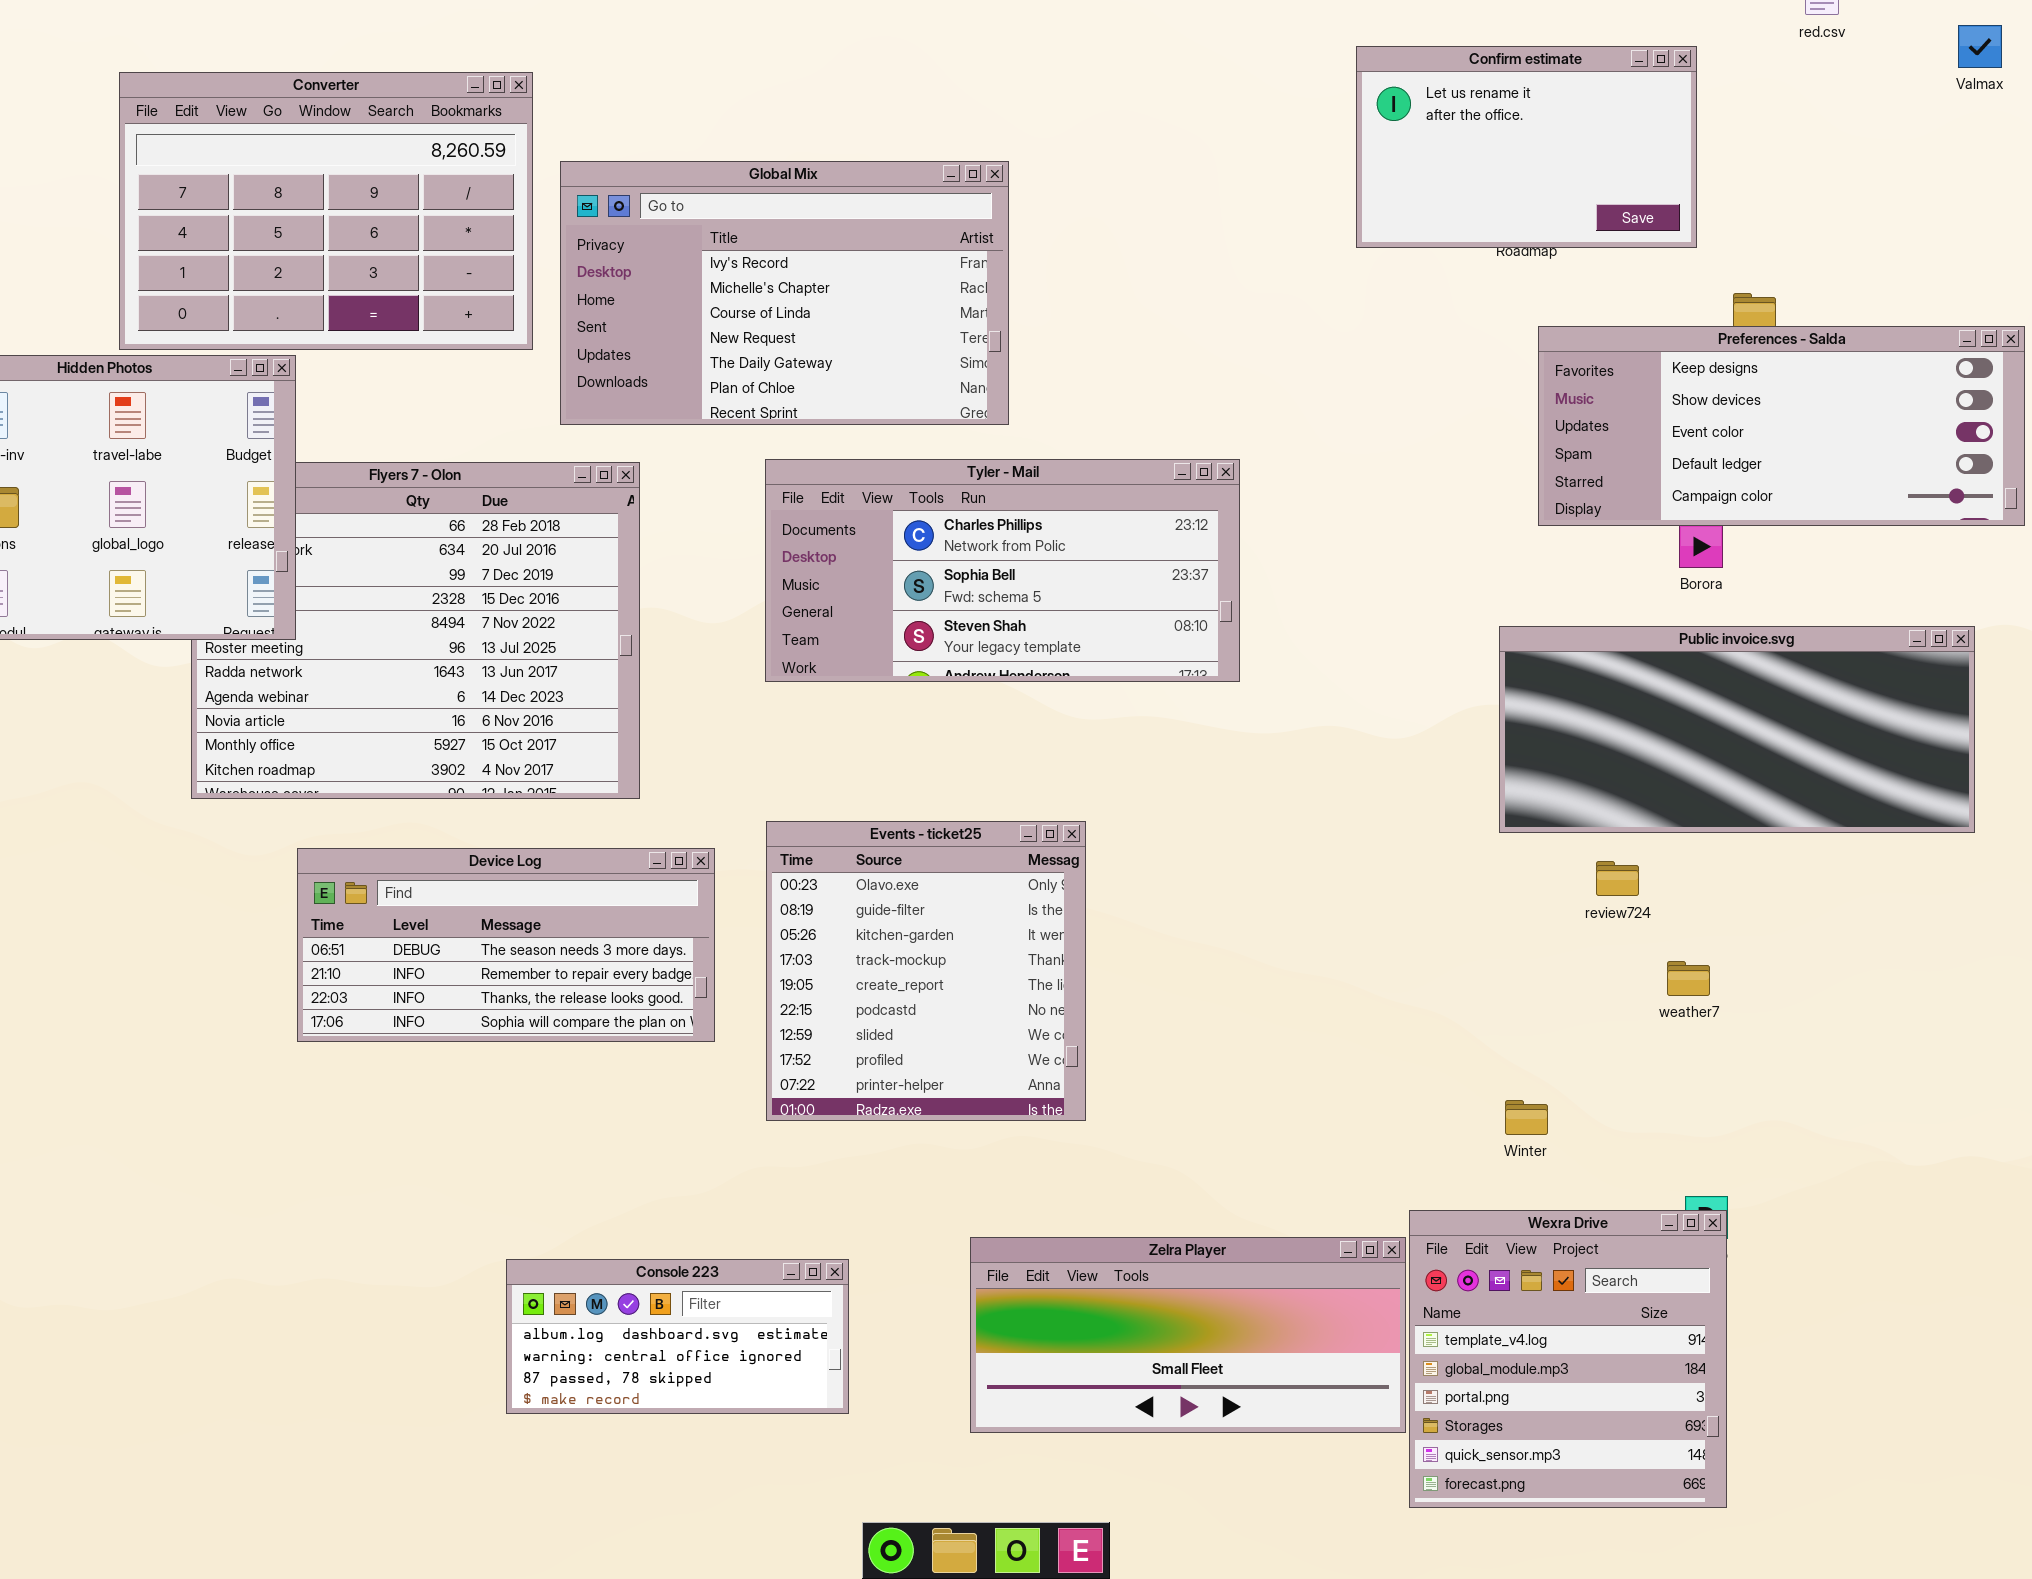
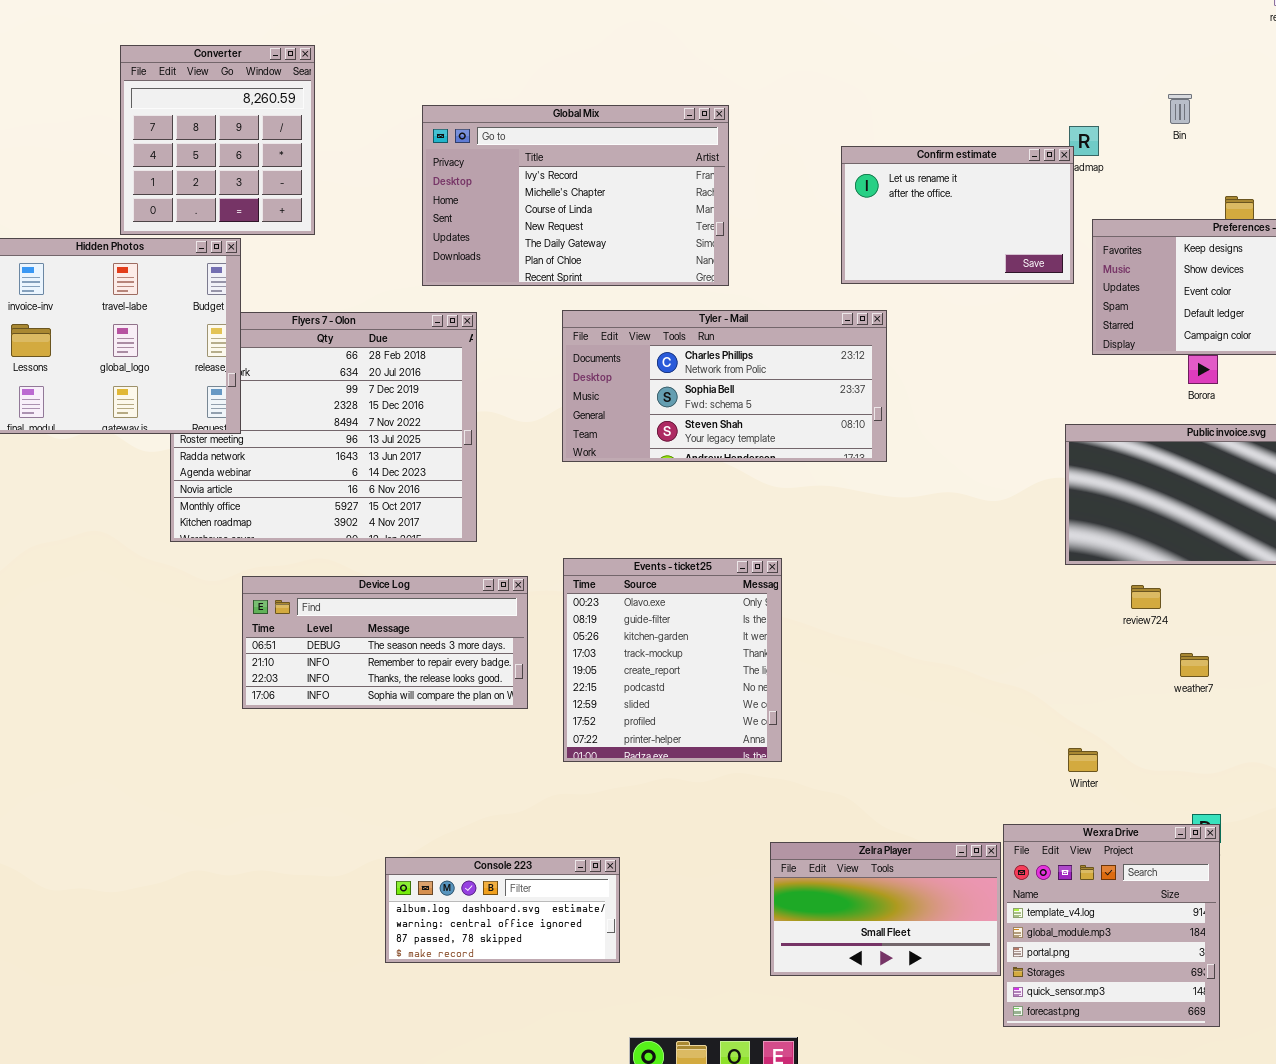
Confirm estimate: [1356,46,1697,248] -> [841,146,1074,284], moved
Converter: [119,72,533,350] -> [120,45,315,235], resized
Zelra Player: [970,1237,1406,1433] -> [770,842,1001,976], resized

